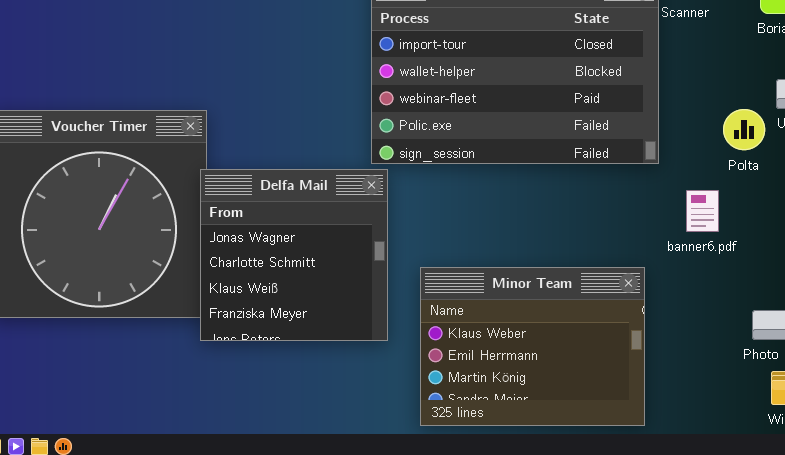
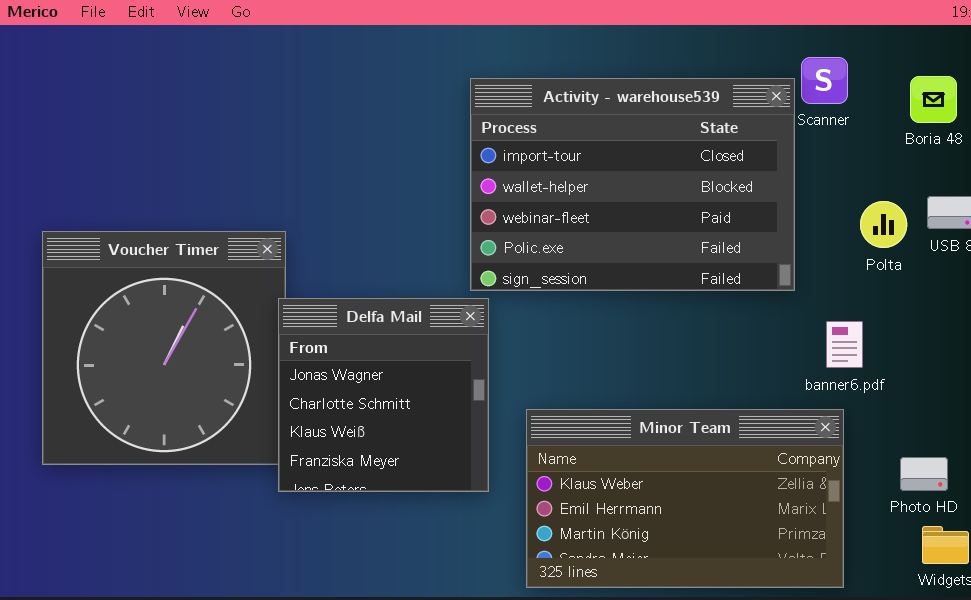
Polta: [723,109,765,150] -> [860,201,907,248], moved
Minor Team: [420,267,645,426] -> [526,409,844,588], resized

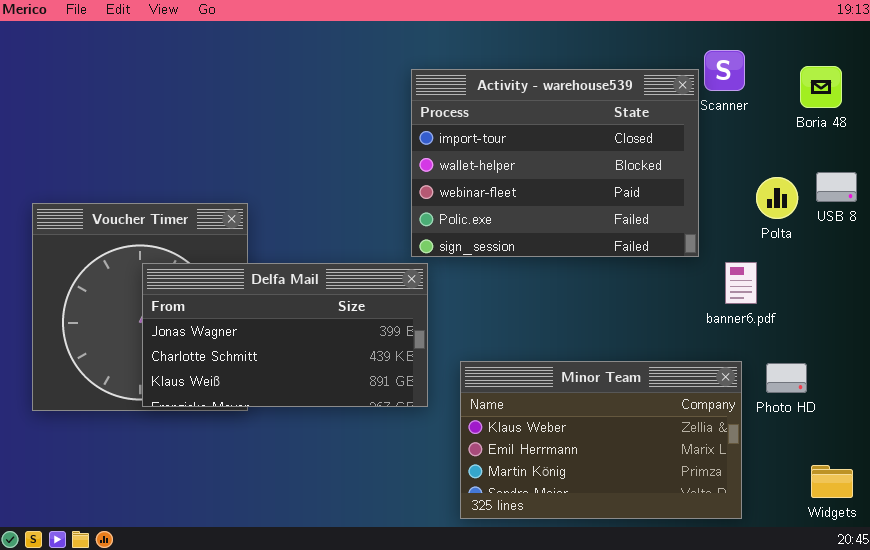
Delfa Mail: [278,298,489,492] -> [142,263,428,407], resized
banner6.pdf: [826,321,863,368] -> [725,262,757,304], moved
Photo HD: [900,457,948,491] -> [766,363,807,393], moved

